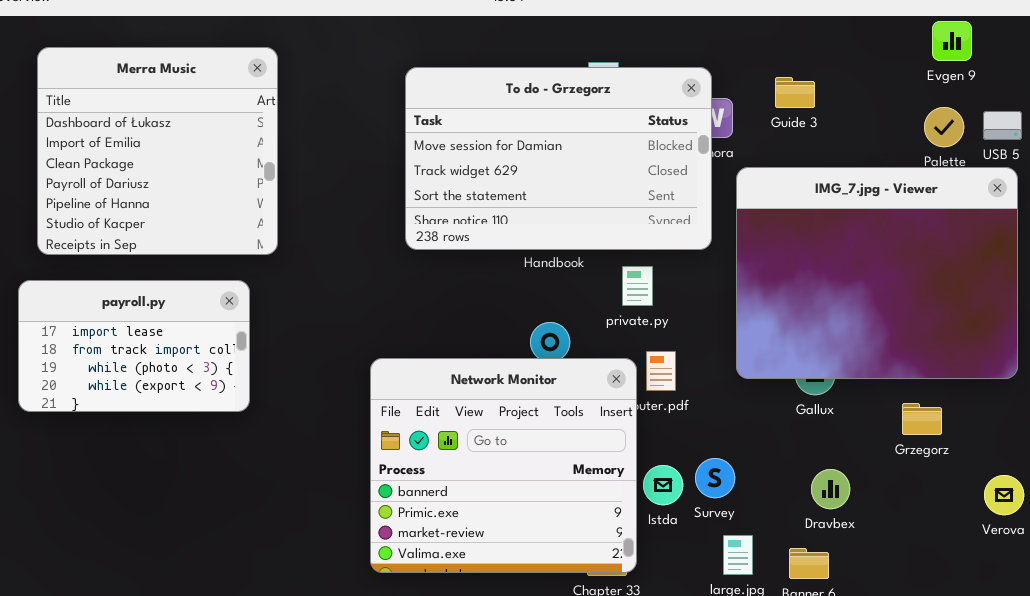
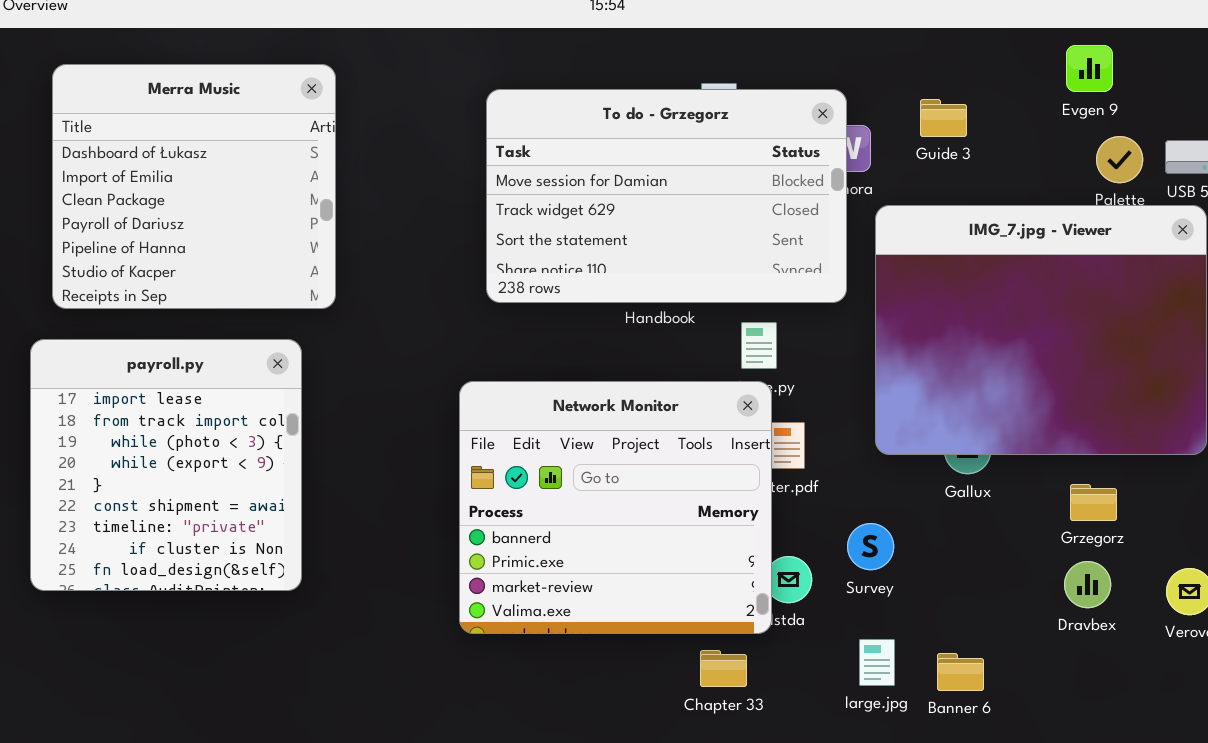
Evgen 9: [932,21,972,61] -> [1066,45,1113,92], moved
payroll.py: [18,280,250,412] -> [30,339,302,591], resized
Network Monitor: [370,358,637,573] -> [459,381,772,634], moved
Survey: [695,458,735,498] -> [847,523,894,570], moved
Dravbex: [811,469,850,509] -> [1064,561,1111,608], moved

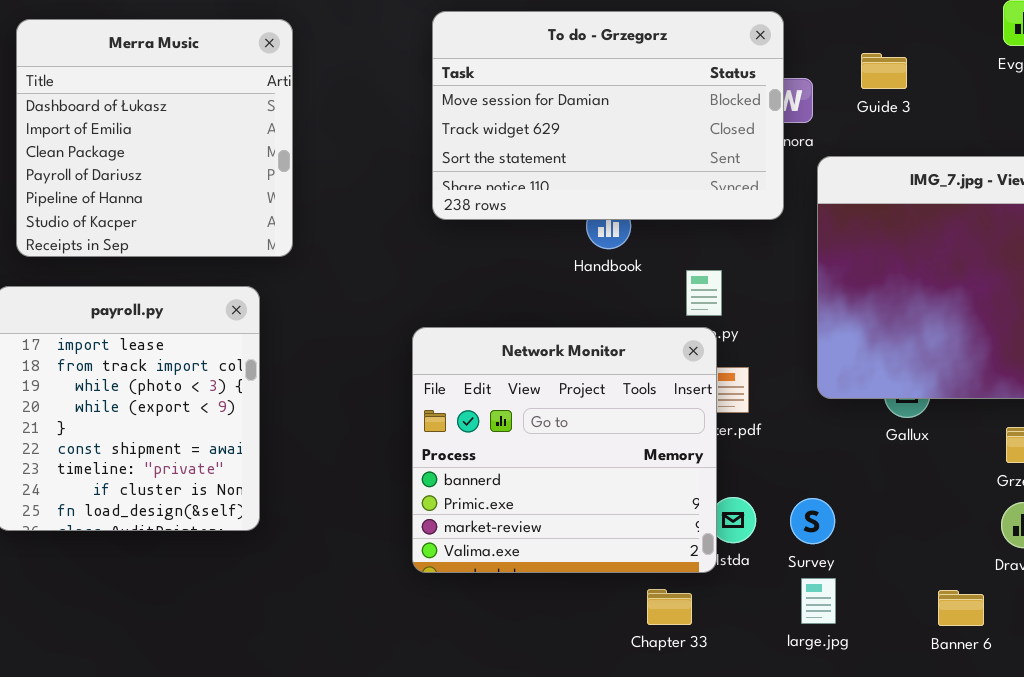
To do - Grzegorz: [486,89,847,303] -> [432,11,784,220], moved
Survey: [847,523,894,570] -> [790,498,835,544], moved
Banner 6: [937,653,984,691] -> [938,590,984,626], moved

